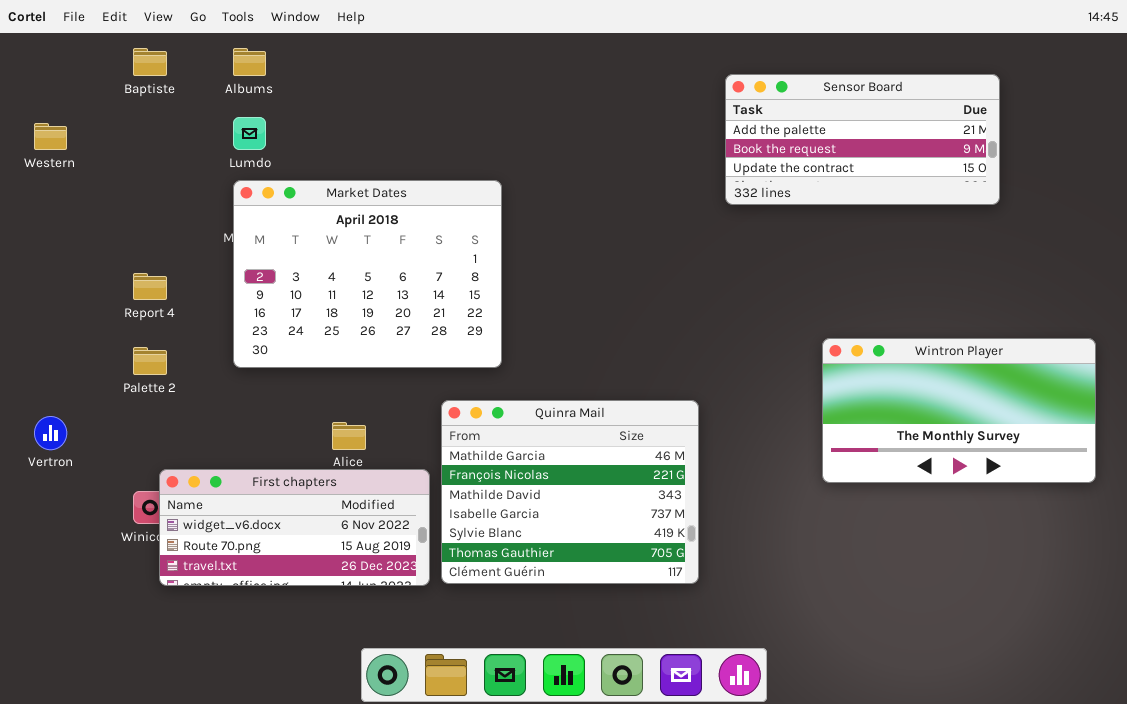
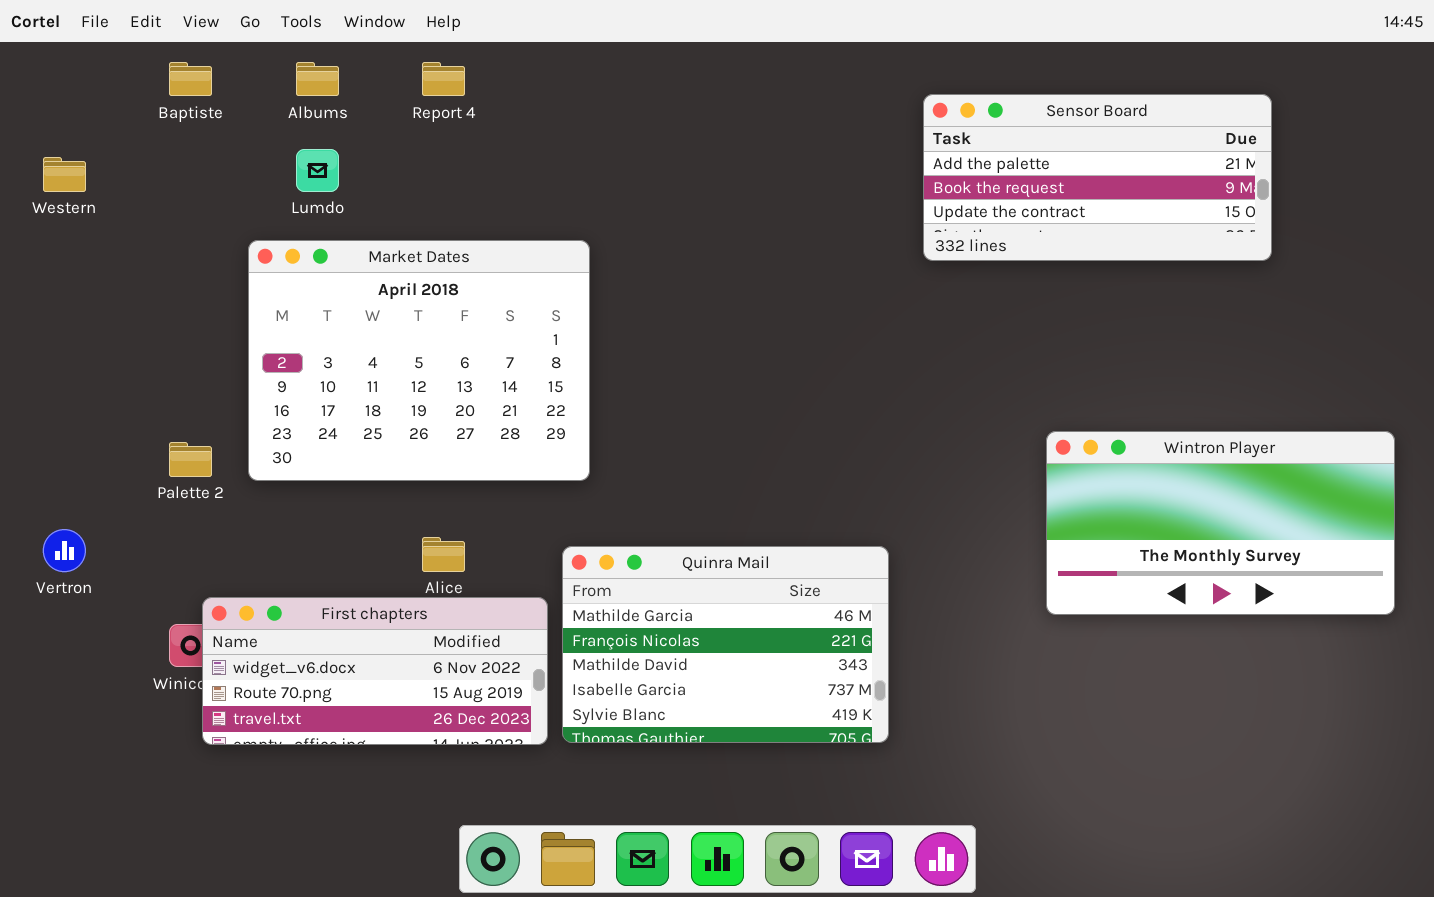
Market Dates: [233,180,502,368] -> [248,240,590,481], moved
Report 4: [133,273,167,300] -> [422,62,465,96], moved
Quinra Mail: [441,400,699,584] -> [562,546,889,743], resized

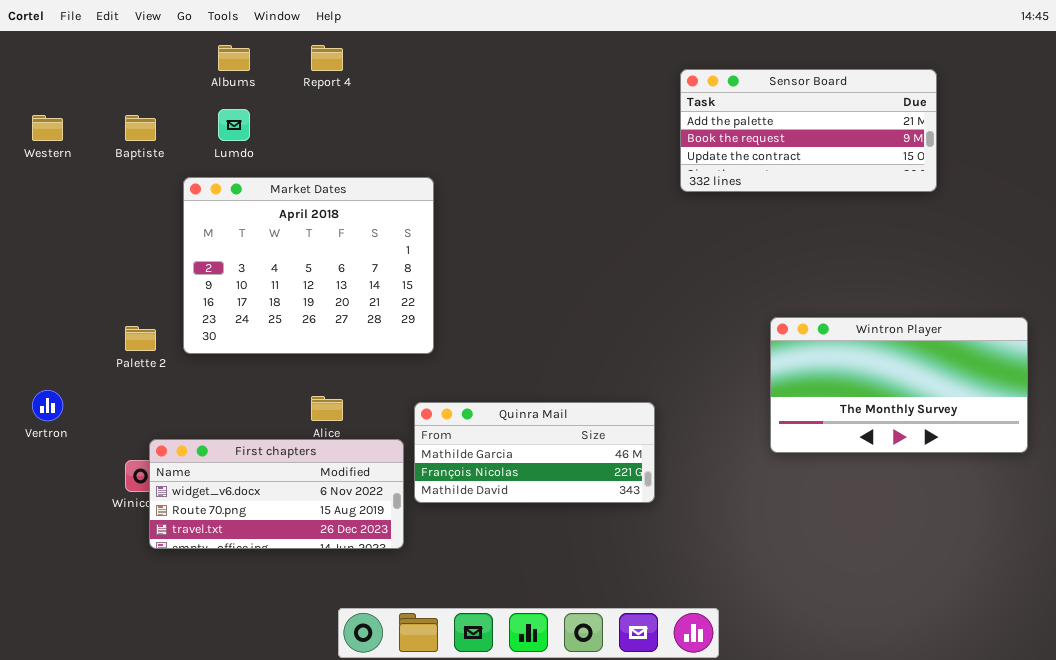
Baptiste: [169,62,212,96] -> [125,115,156,141], moved
Quinra Mail: [562,546,889,743] -> [414,402,655,503], resized

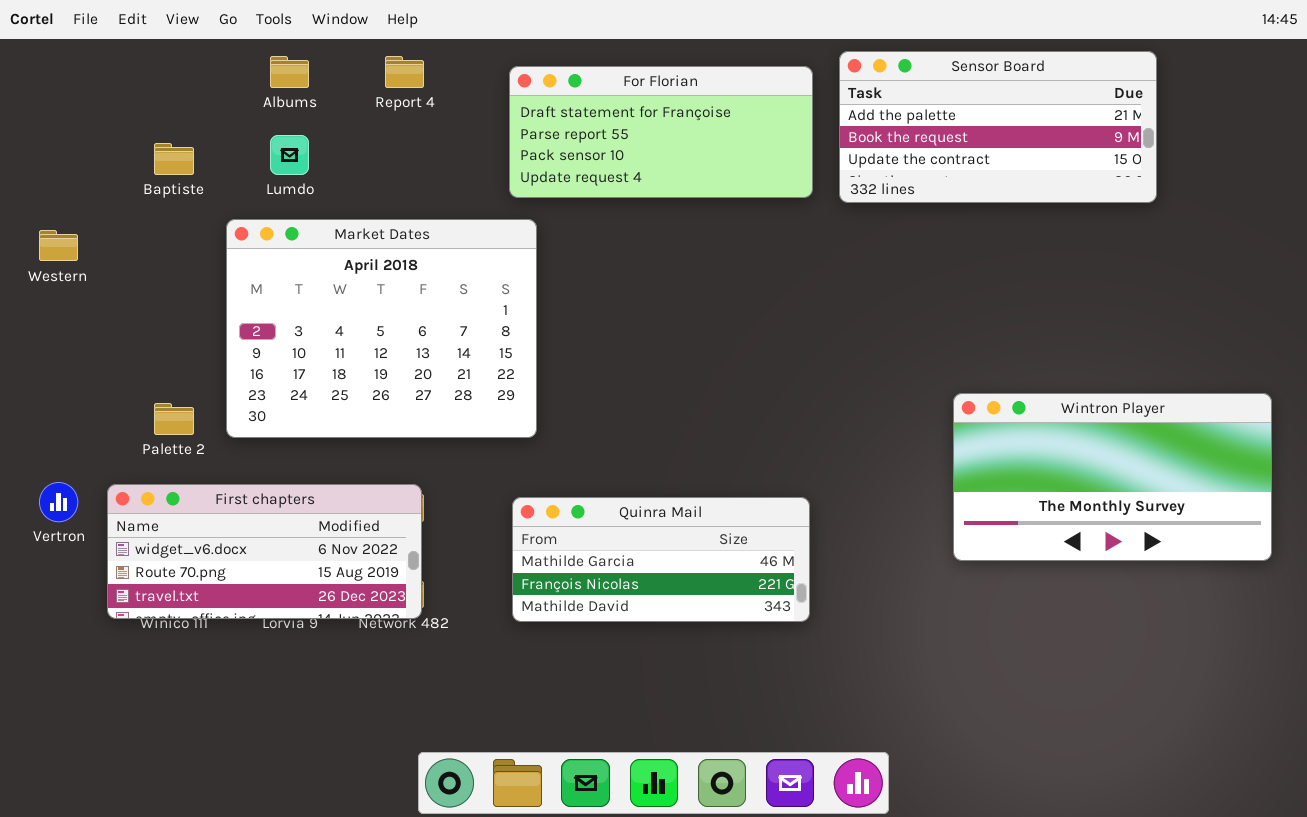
For Florian: none -> [509,66,813,198], opened
Sensor Board: [680,69,937,192] -> [839,51,1157,203], moved
Western: [32,115,63,141] -> [39,230,78,261], moved
First chapters: [149,439,404,549] -> [107,484,422,619], moved

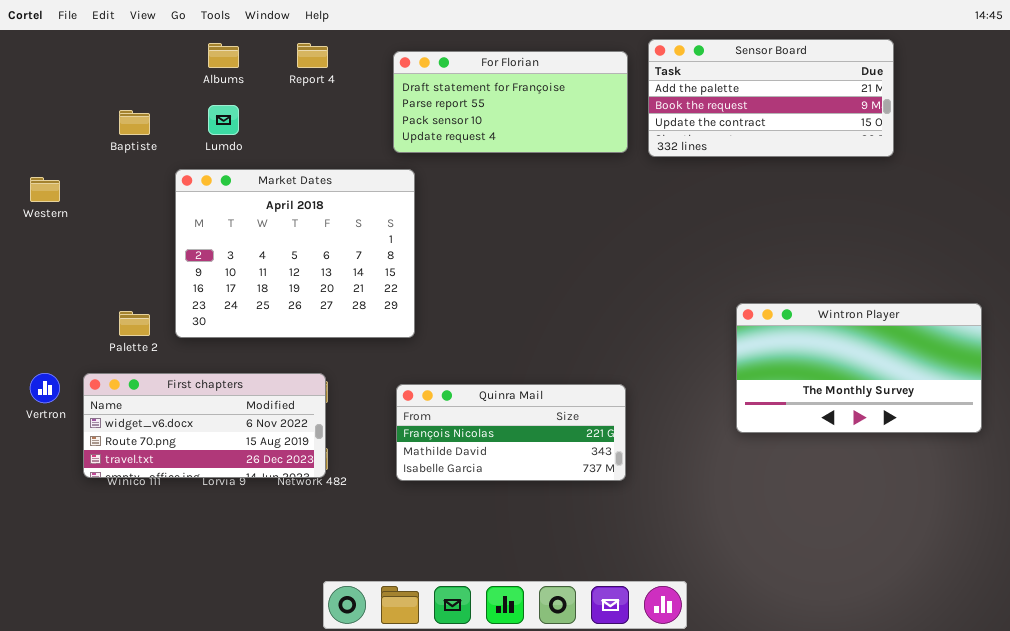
Quinra Mail: [512,497,810,622] -> [396,384,626,481], scrolled down 1 row

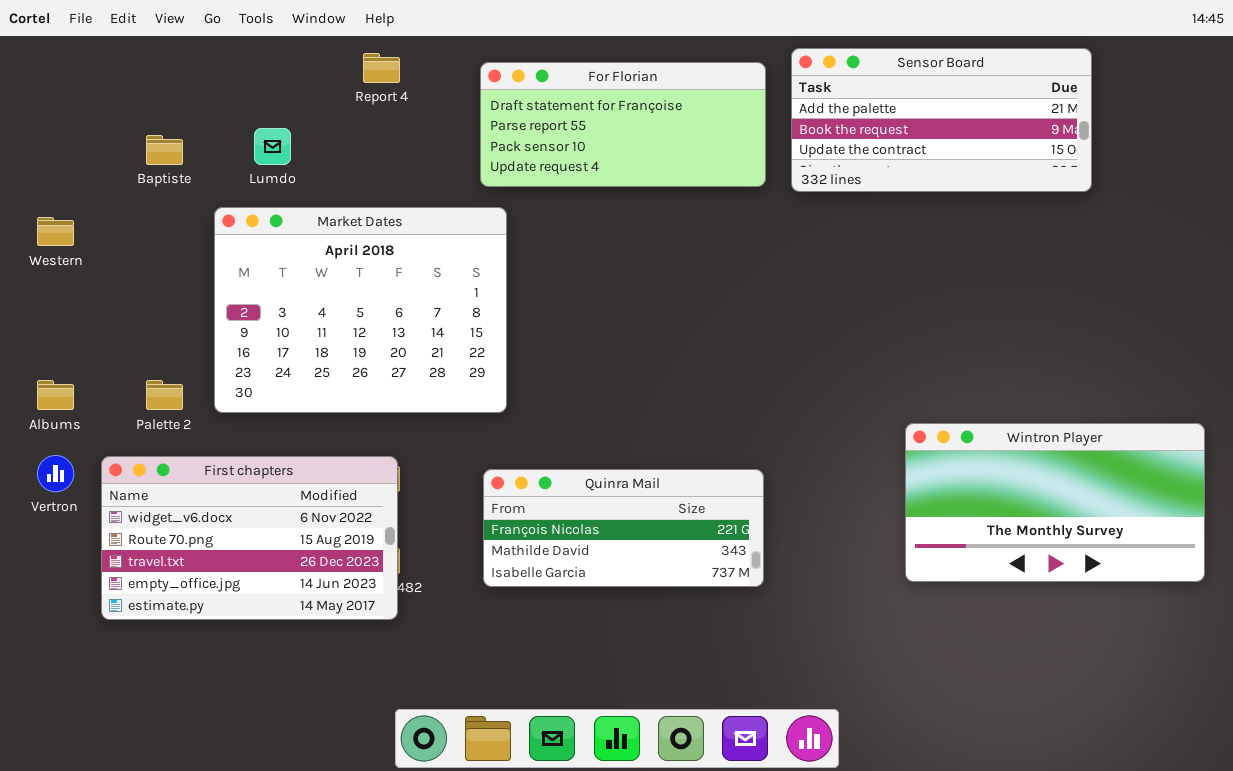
Albums: [208,43,239,68] -> [37,380,74,410], moved
Wintron Player: [736,303,982,433] -> [905,423,1205,582], moved
First chapters: [83,373,326,478] -> [101,456,398,620], resized

